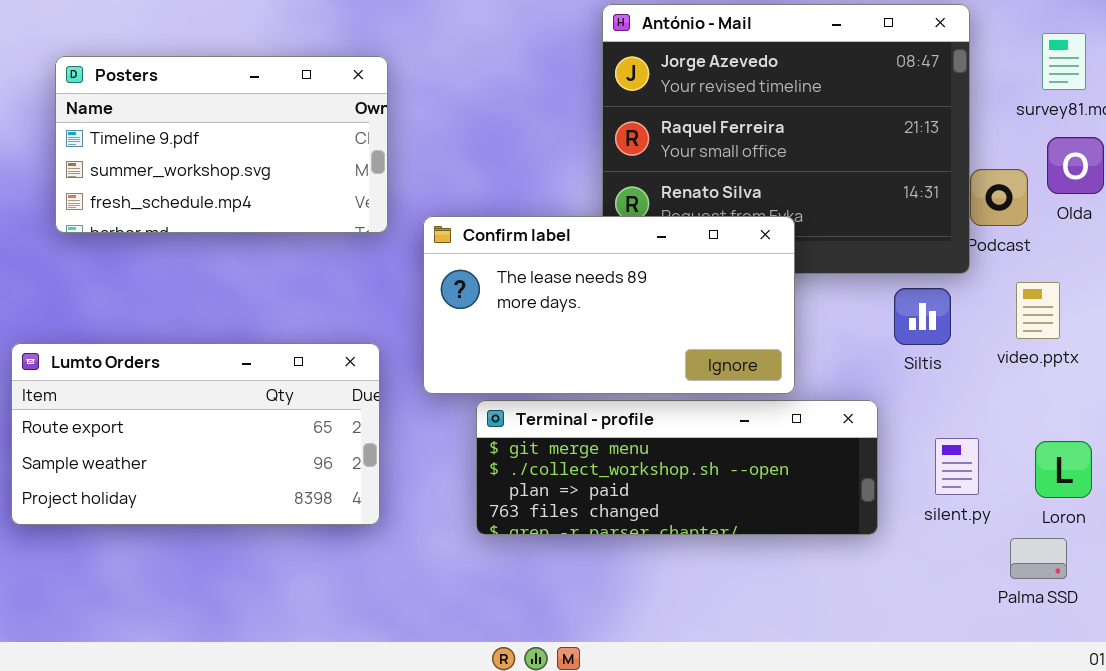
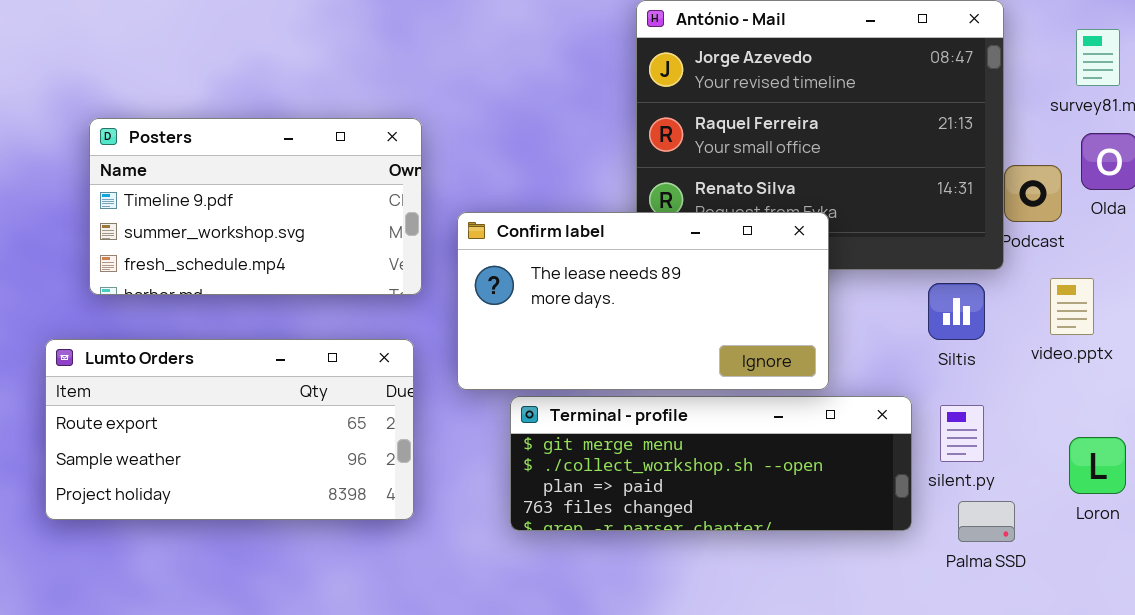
Posters: [55,56,388,233] -> [89,118,422,295], moved
silent.py: [935,438,979,495] -> [940,405,984,462], moved
Palma SSD: [1010,538,1067,579] -> [958,501,1015,542], moved

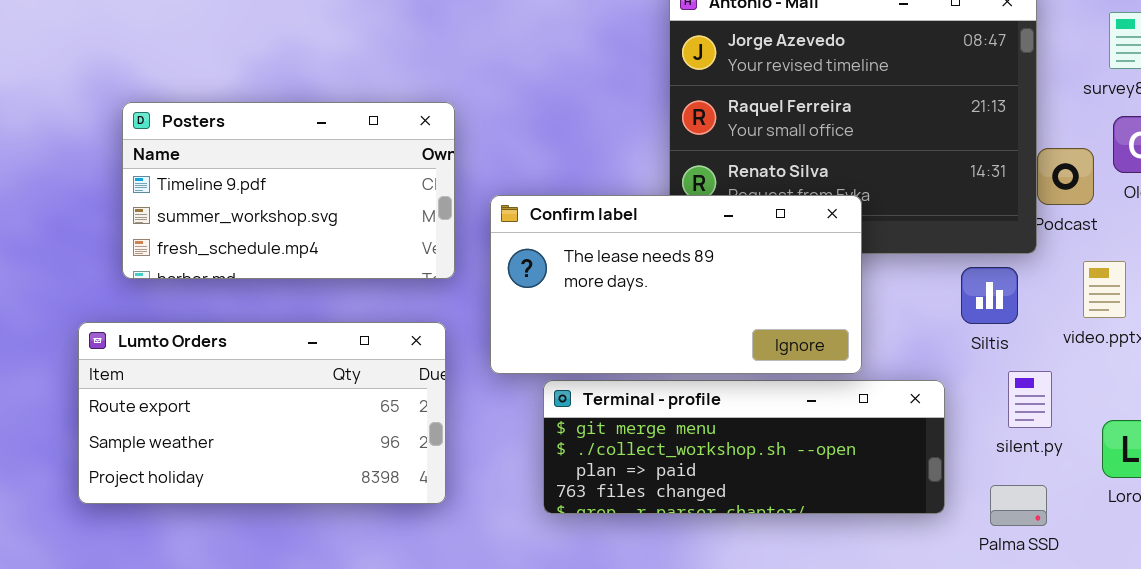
silent.py: [940,405,984,462] -> [1008,371,1052,428], moved

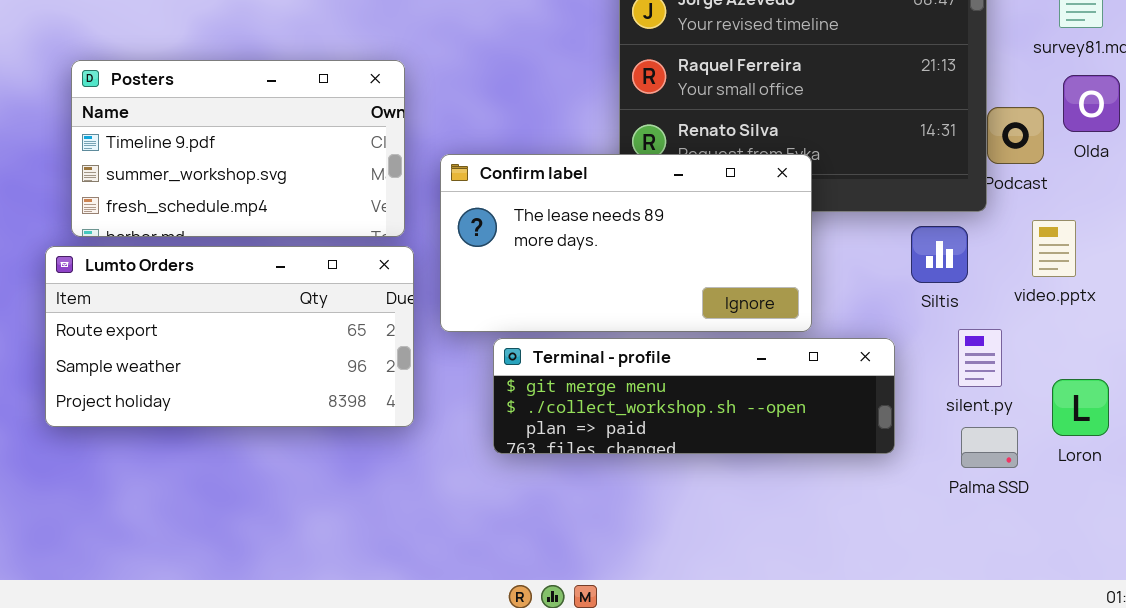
Lumto Orders: [78,322,446,504] -> [45,246,414,427], moved
Terminal - profile: [543,380,945,514] -> [493,338,895,454], resized
Palma SSD: [990,485,1047,526] -> [961,427,1018,468], moved

